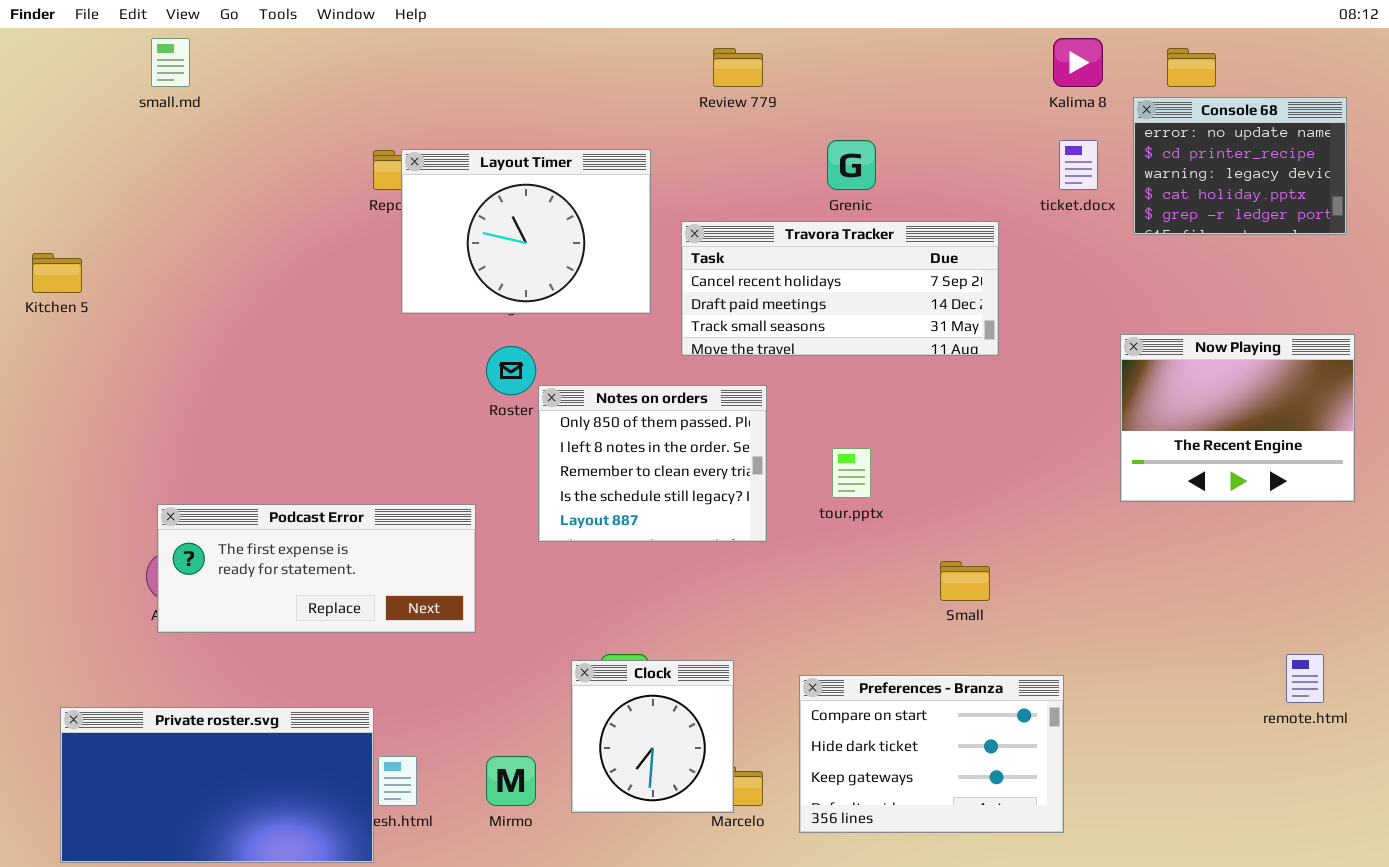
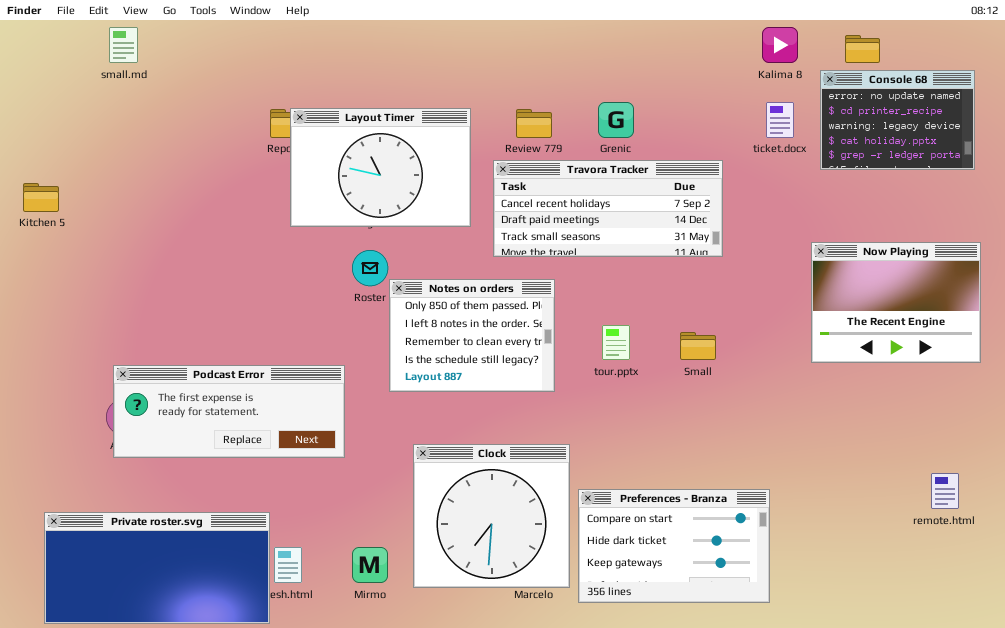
Review 779: [713,48,763,87] -> [516,109,552,138], moved
Small: [940,561,990,601] -> [680,332,716,360], moved
Clock: [571,660,734,813] -> [413,444,570,588], resized

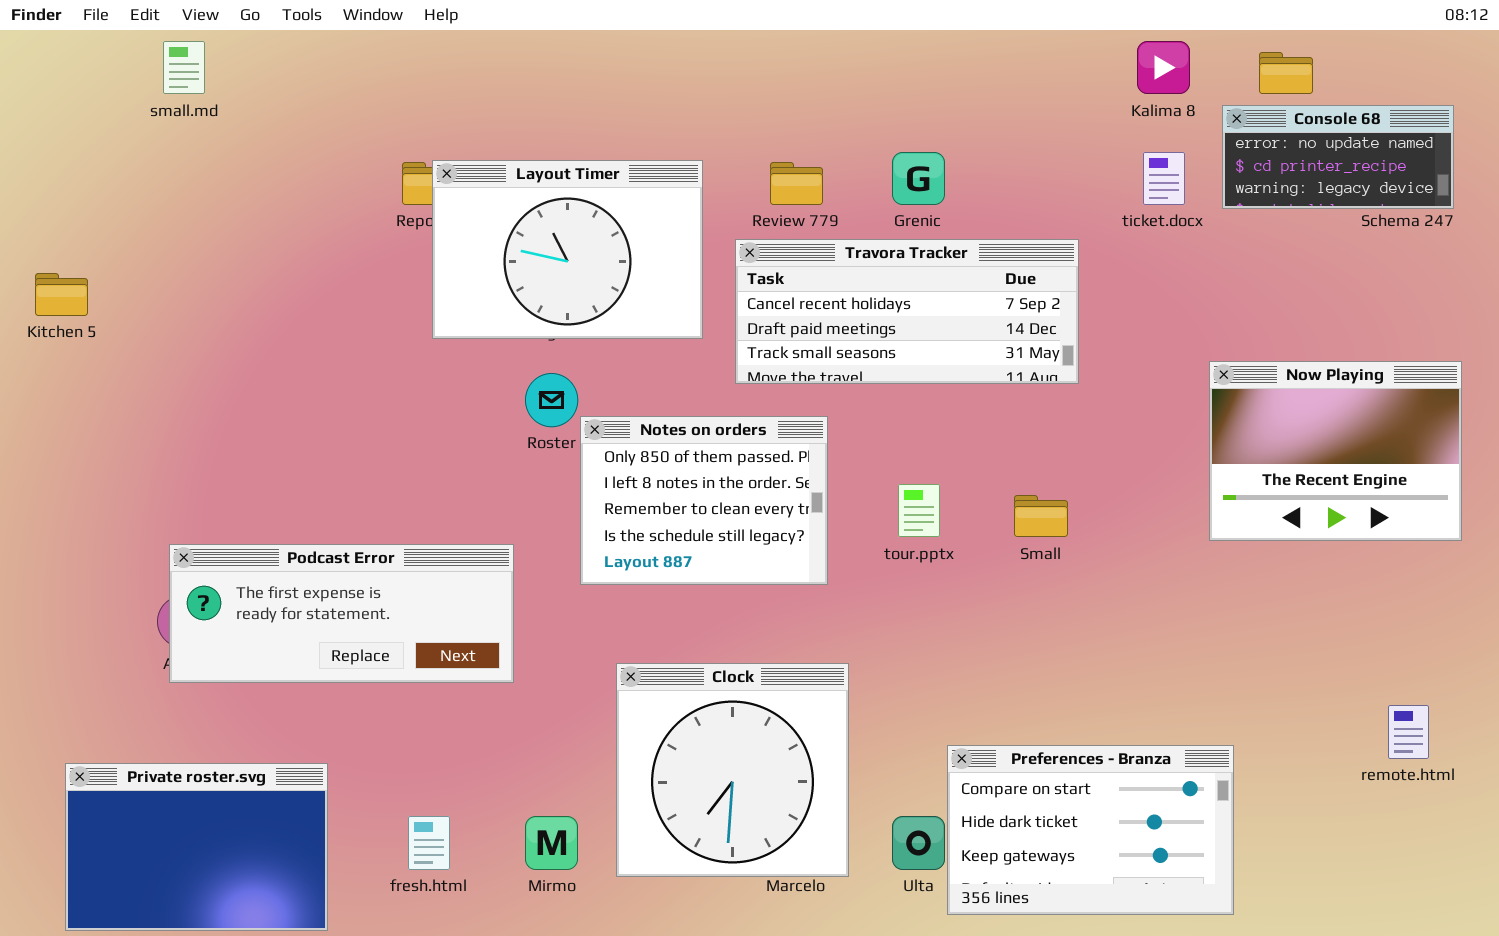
Console 68: [820,70,975,170] -> [1222,105,1454,209], resized
Preferences - Branza: [578,489,770,603] -> [947,745,1234,915], moved
Private roster.svg: [44,512,270,624] -> [65,763,328,931], resized

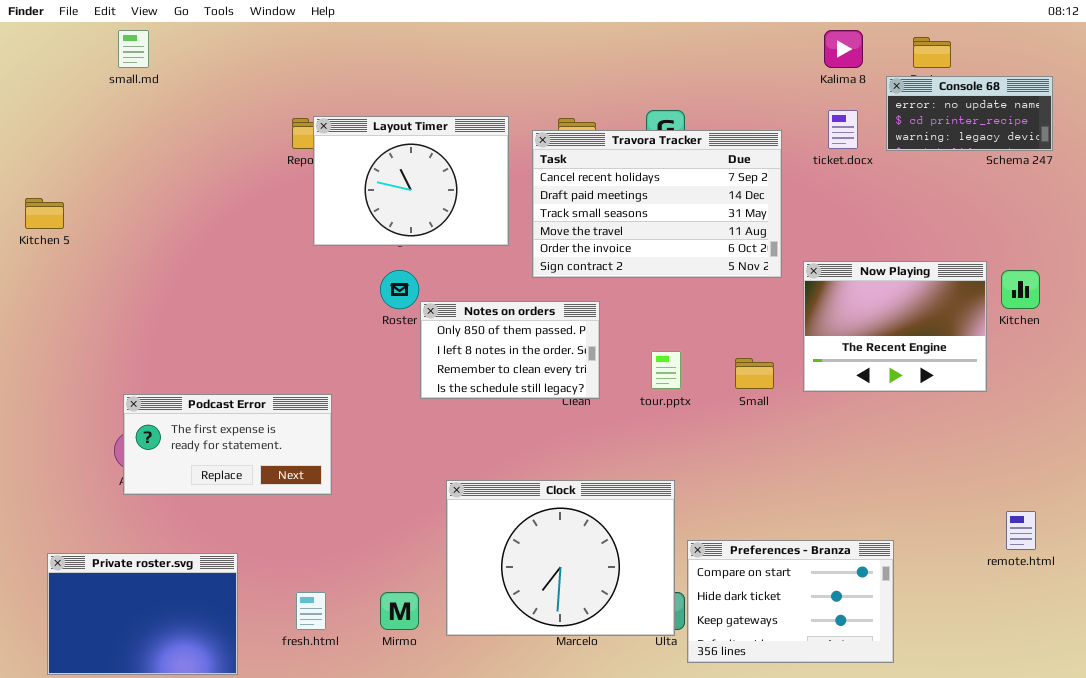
Travora Tracker: [735,239,1079,384] -> [532,130,782,278], resized
Now Playing: [1209,361,1462,541] -> [803,261,987,392], moved
Notes on orders: [580,416,828,585] -> [420,301,600,399], resized
Podcast Error: [169,544,514,683] -> [123,394,332,495], resized
Clock: [616,663,849,877] -> [446,480,675,636], resized

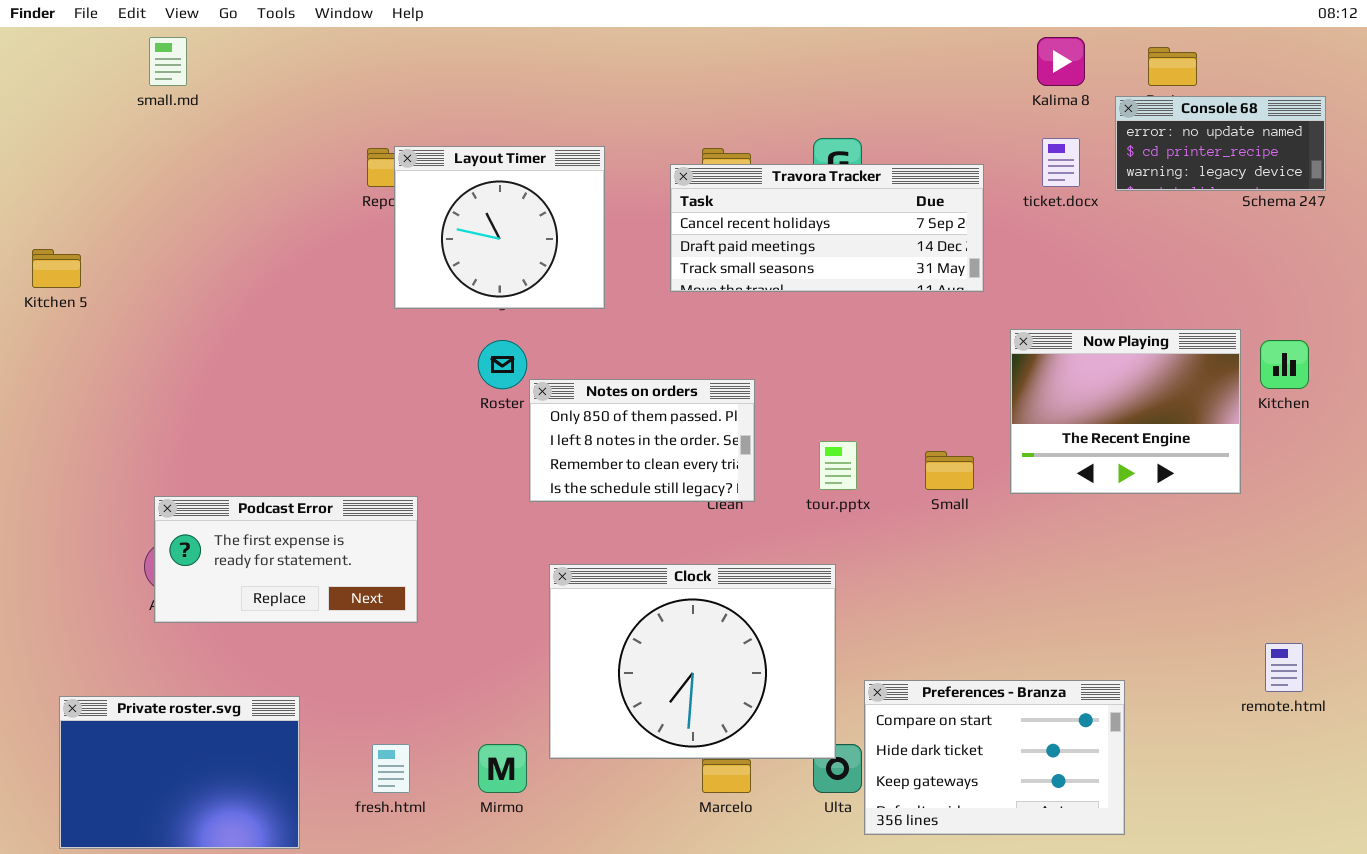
Layout Timer: [313,116,509,246] -> [394,146,605,309], resized
Travora Tracker: [532,130,782,278] -> [670,164,984,292], resized
Clock: [446,480,675,636] -> [549,564,836,759], moved

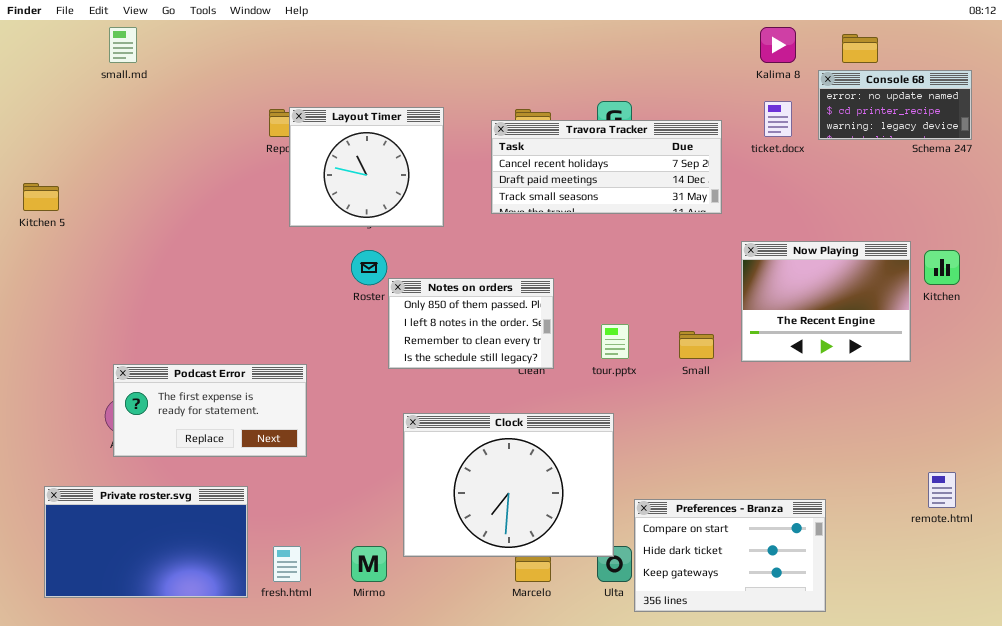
Private roster.svg: [59,696,300,849] -> [44,486,248,598], moved, resized

